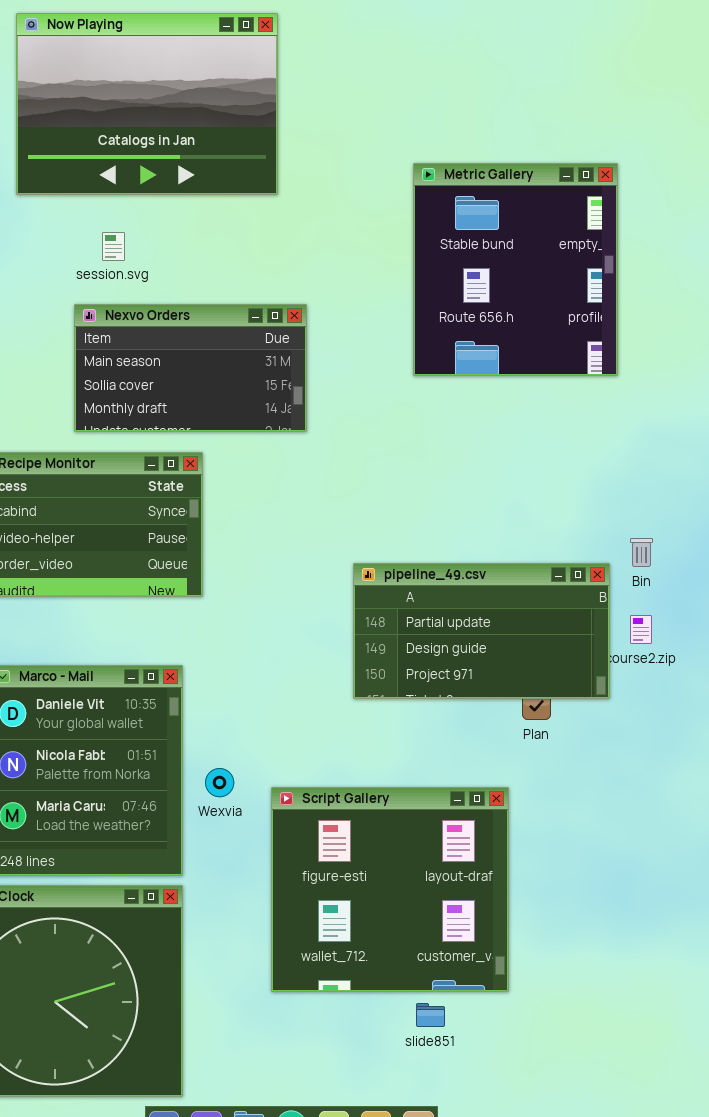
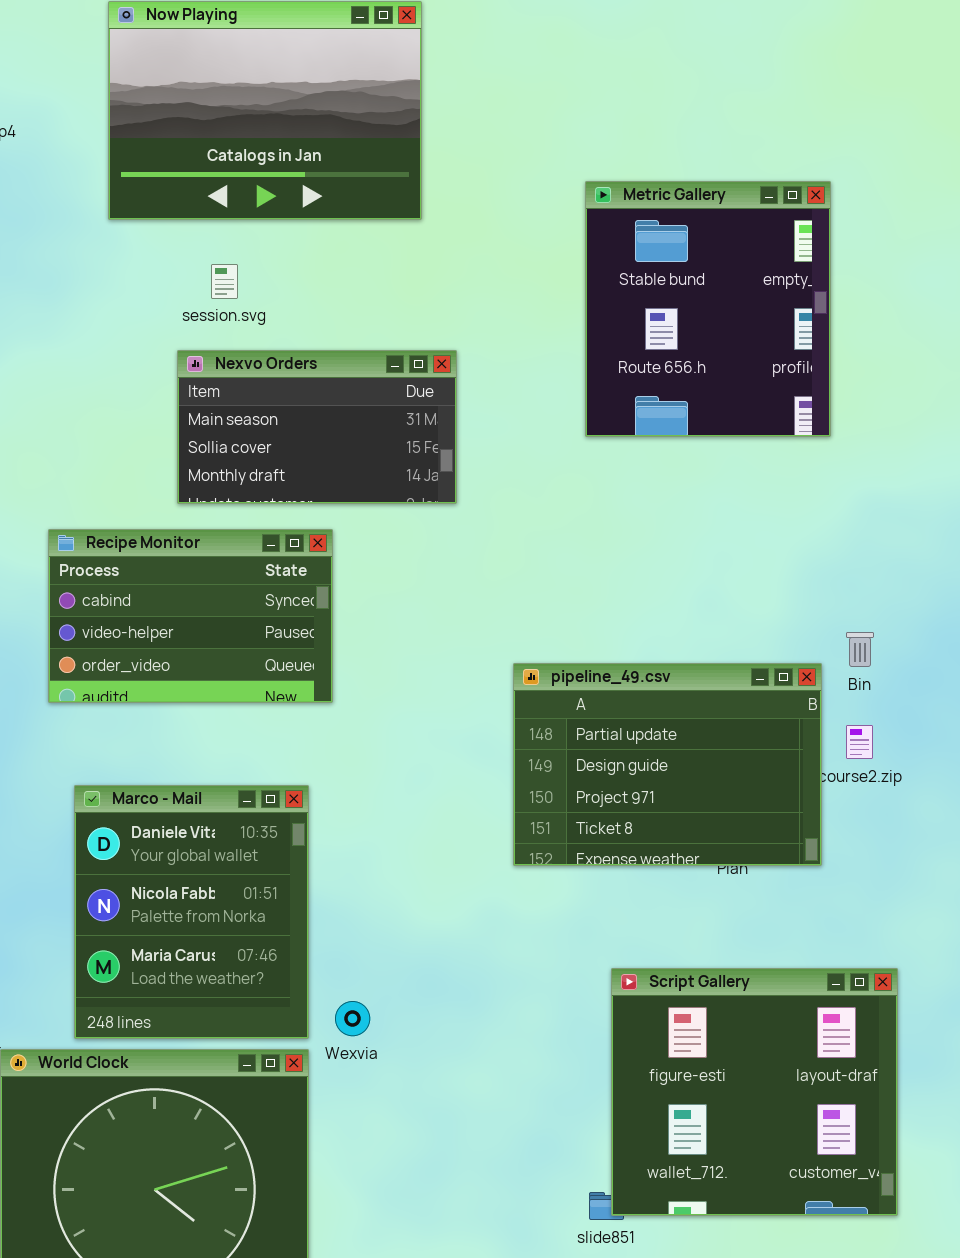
pipeline_49.csv: [353,563,610,699] -> [513,663,822,866], resized
Wexvia: [205,768,234,797] -> [335,1001,370,1036], moved
Script Gallery: [271,787,509,992] -> [611,968,898,1216], moved

